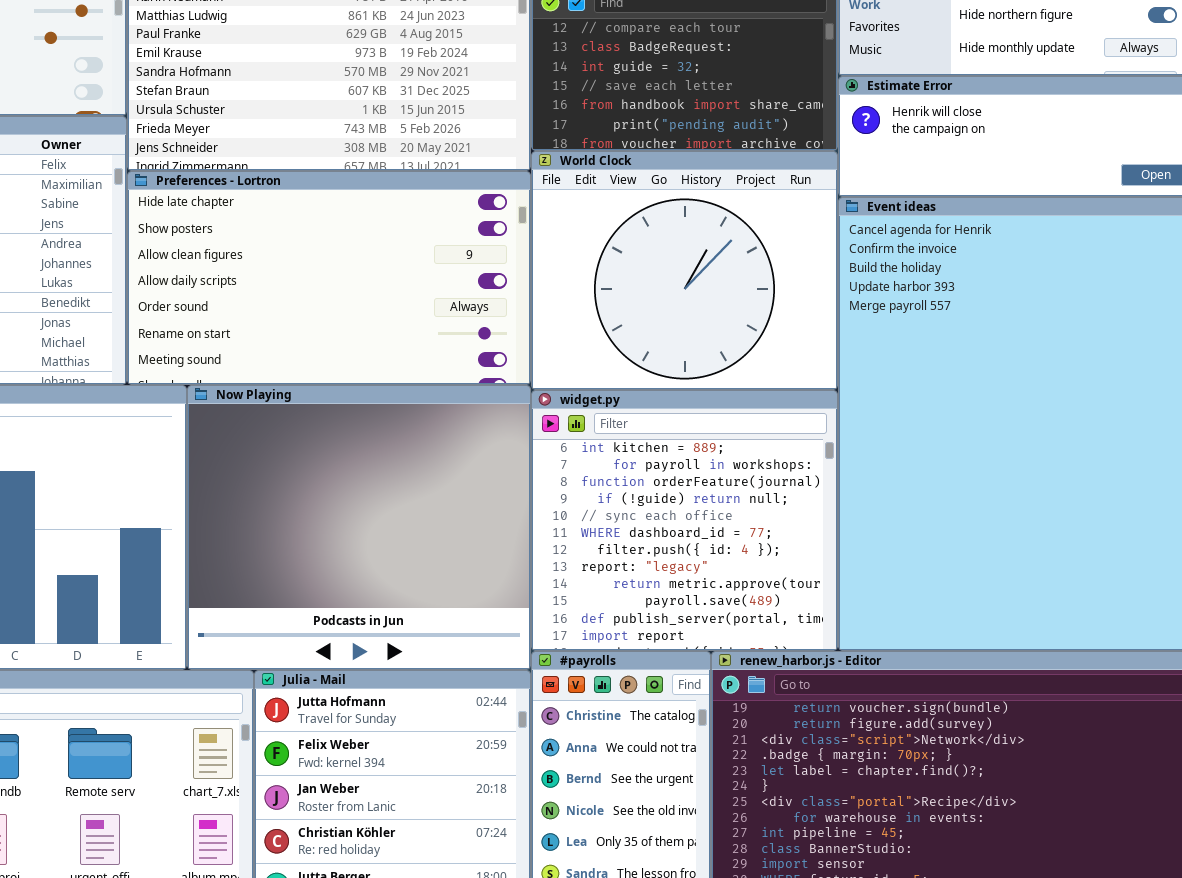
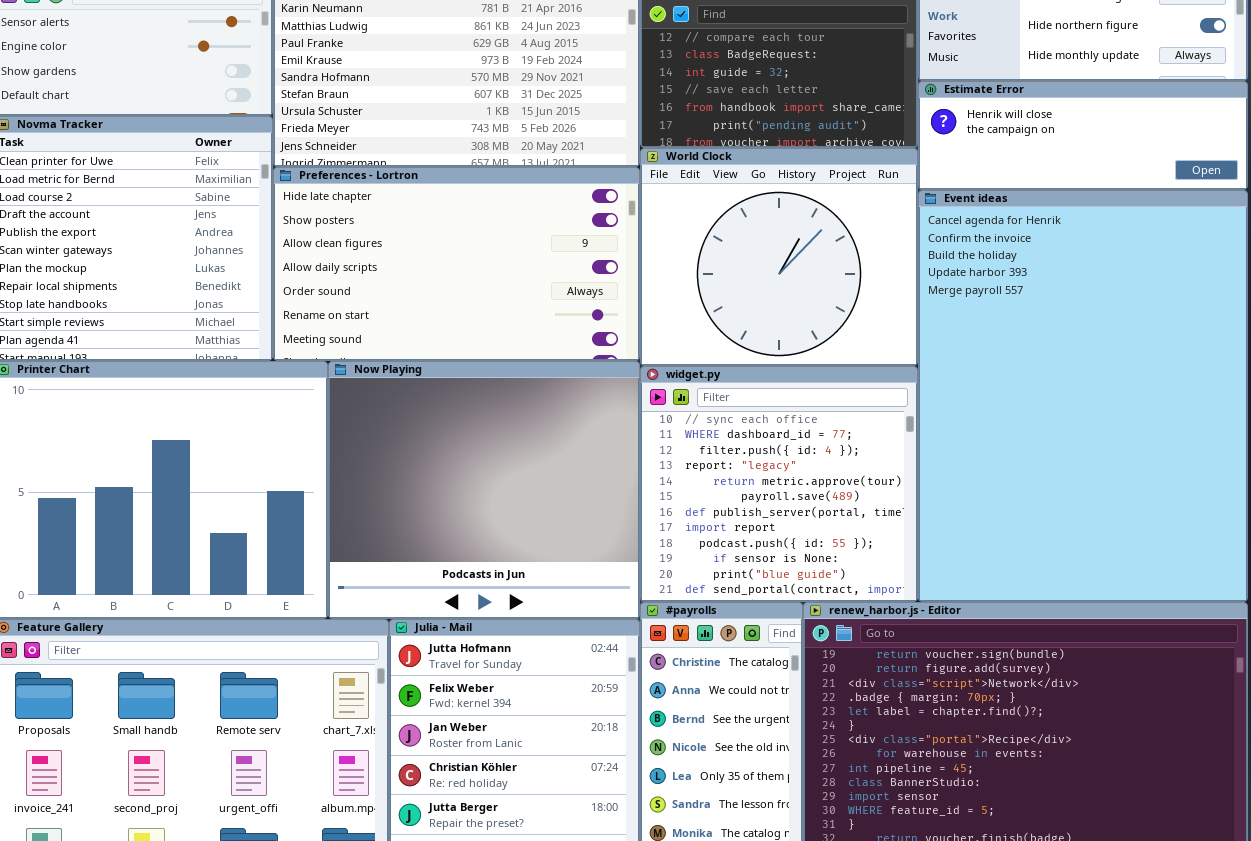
widget.py: [531,390,838,651] -> [640,366,918,602], scrolled down 4 rows

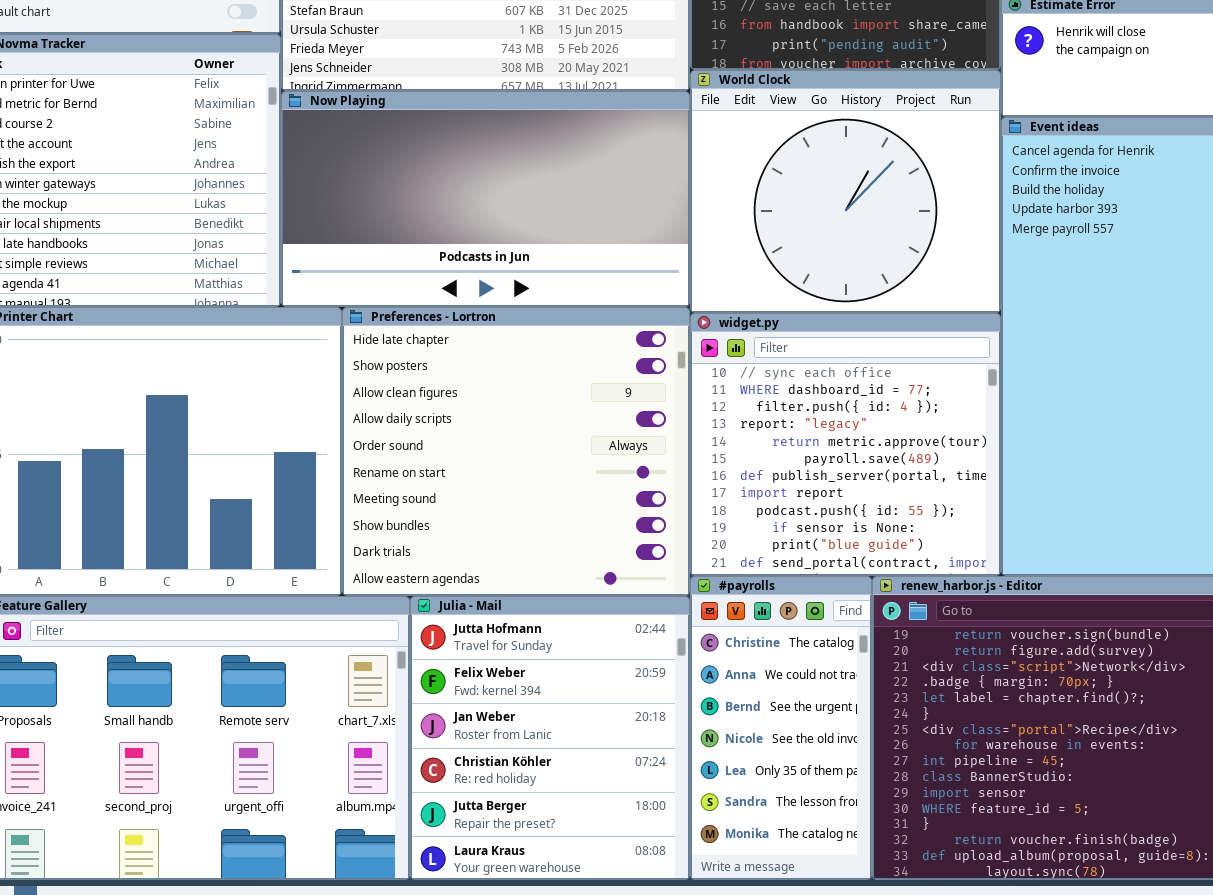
Preferences - Lortron: [273,167,640,361] -> [342,307,690,596], moved, resized
Now Playing: [328,361,640,619] -> [281,91,690,307], moved, resized

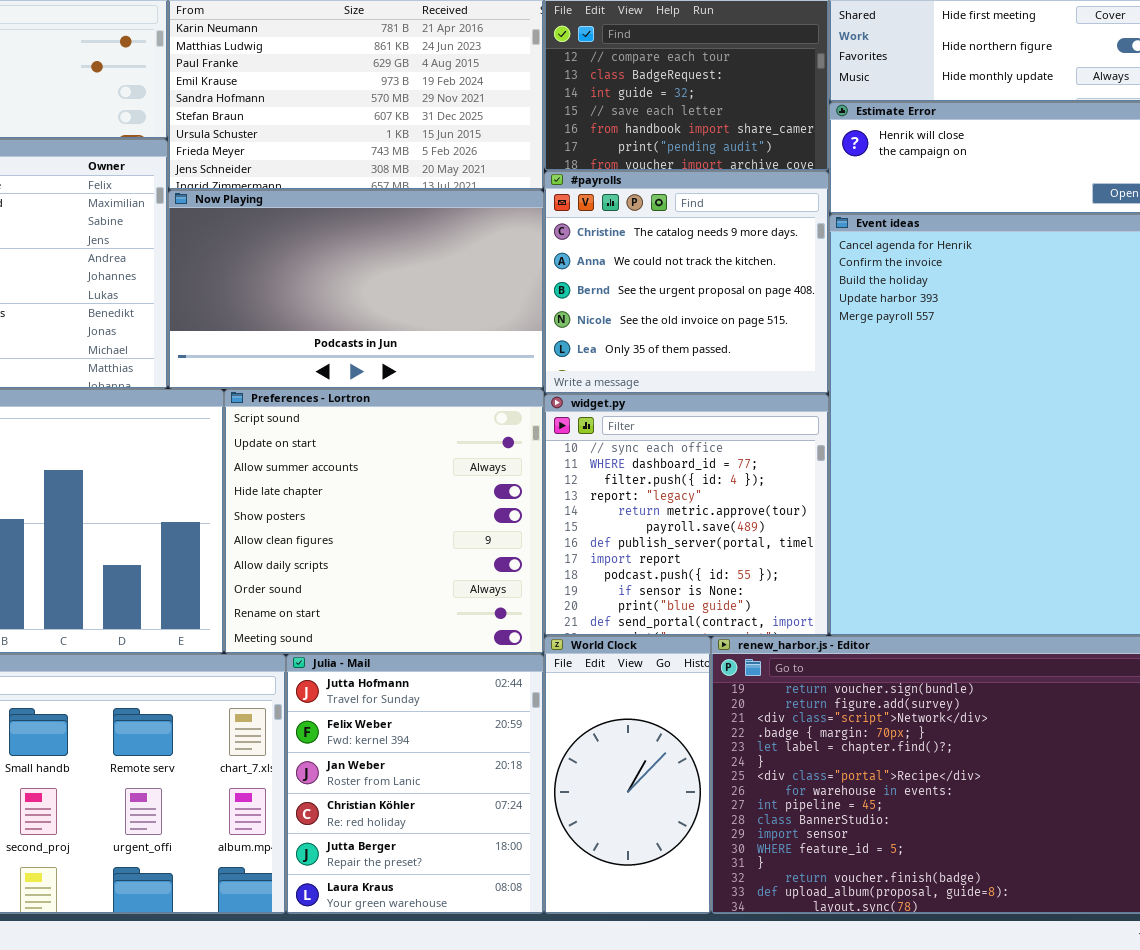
World Clock: [690,70,1001,313] -> [544,636,711,914], moved, resized
Preferences - Lortron: [342,307,690,596] -> [224,389,544,654], scrolled up 3 rows
#payrolls: [690,576,872,880] -> [544,171,829,394], moved, resized

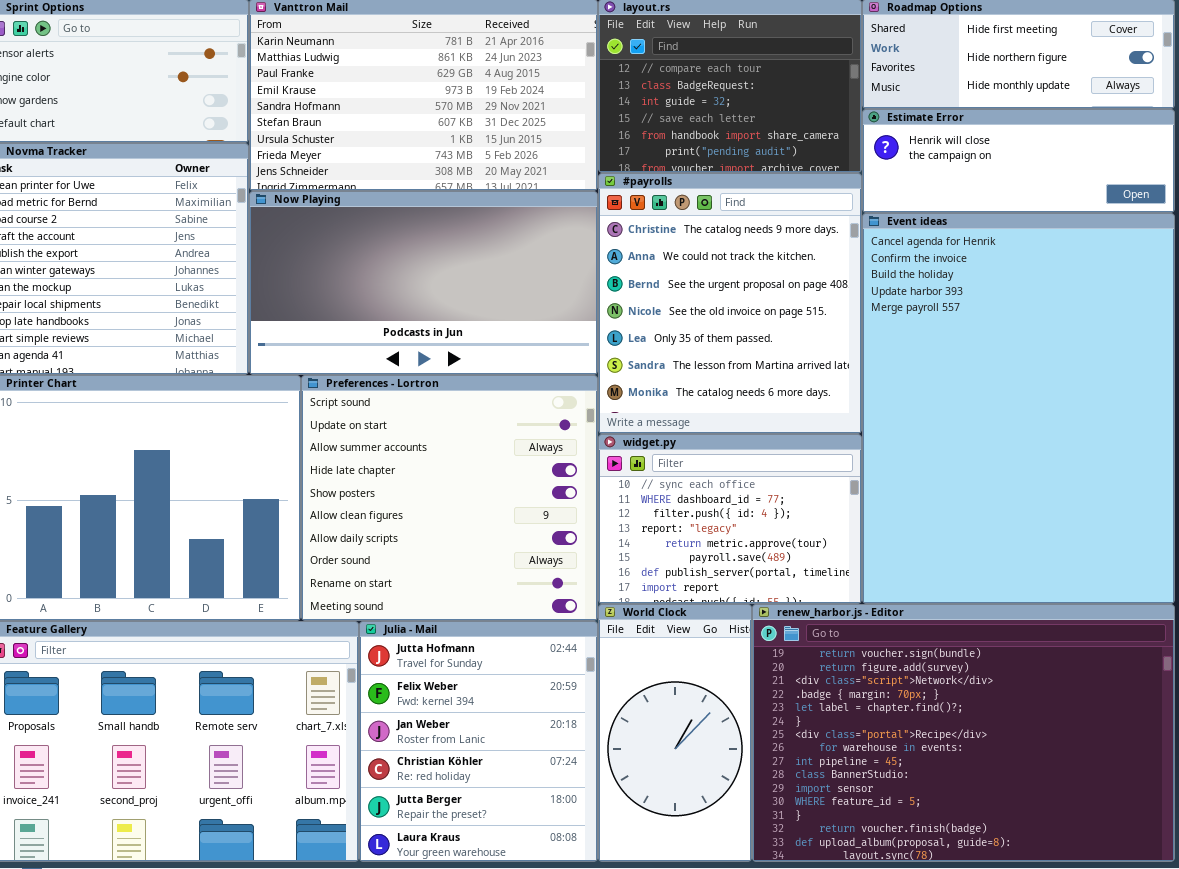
#payrolls: [544,171,829,394] -> [598,173,862,434], resized
widget.py: [544,394,829,636] -> [598,434,862,604], resized

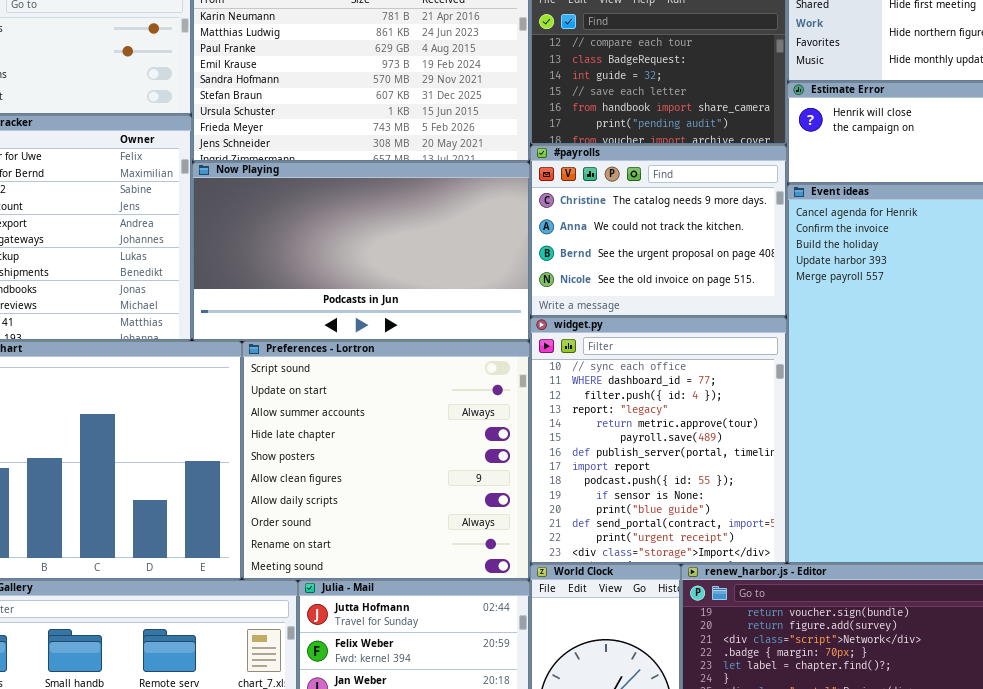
#payrolls: [598,173,862,434] -> [530,145,787,317], resized
widget.py: [598,434,862,604] -> [530,317,787,564], resized

